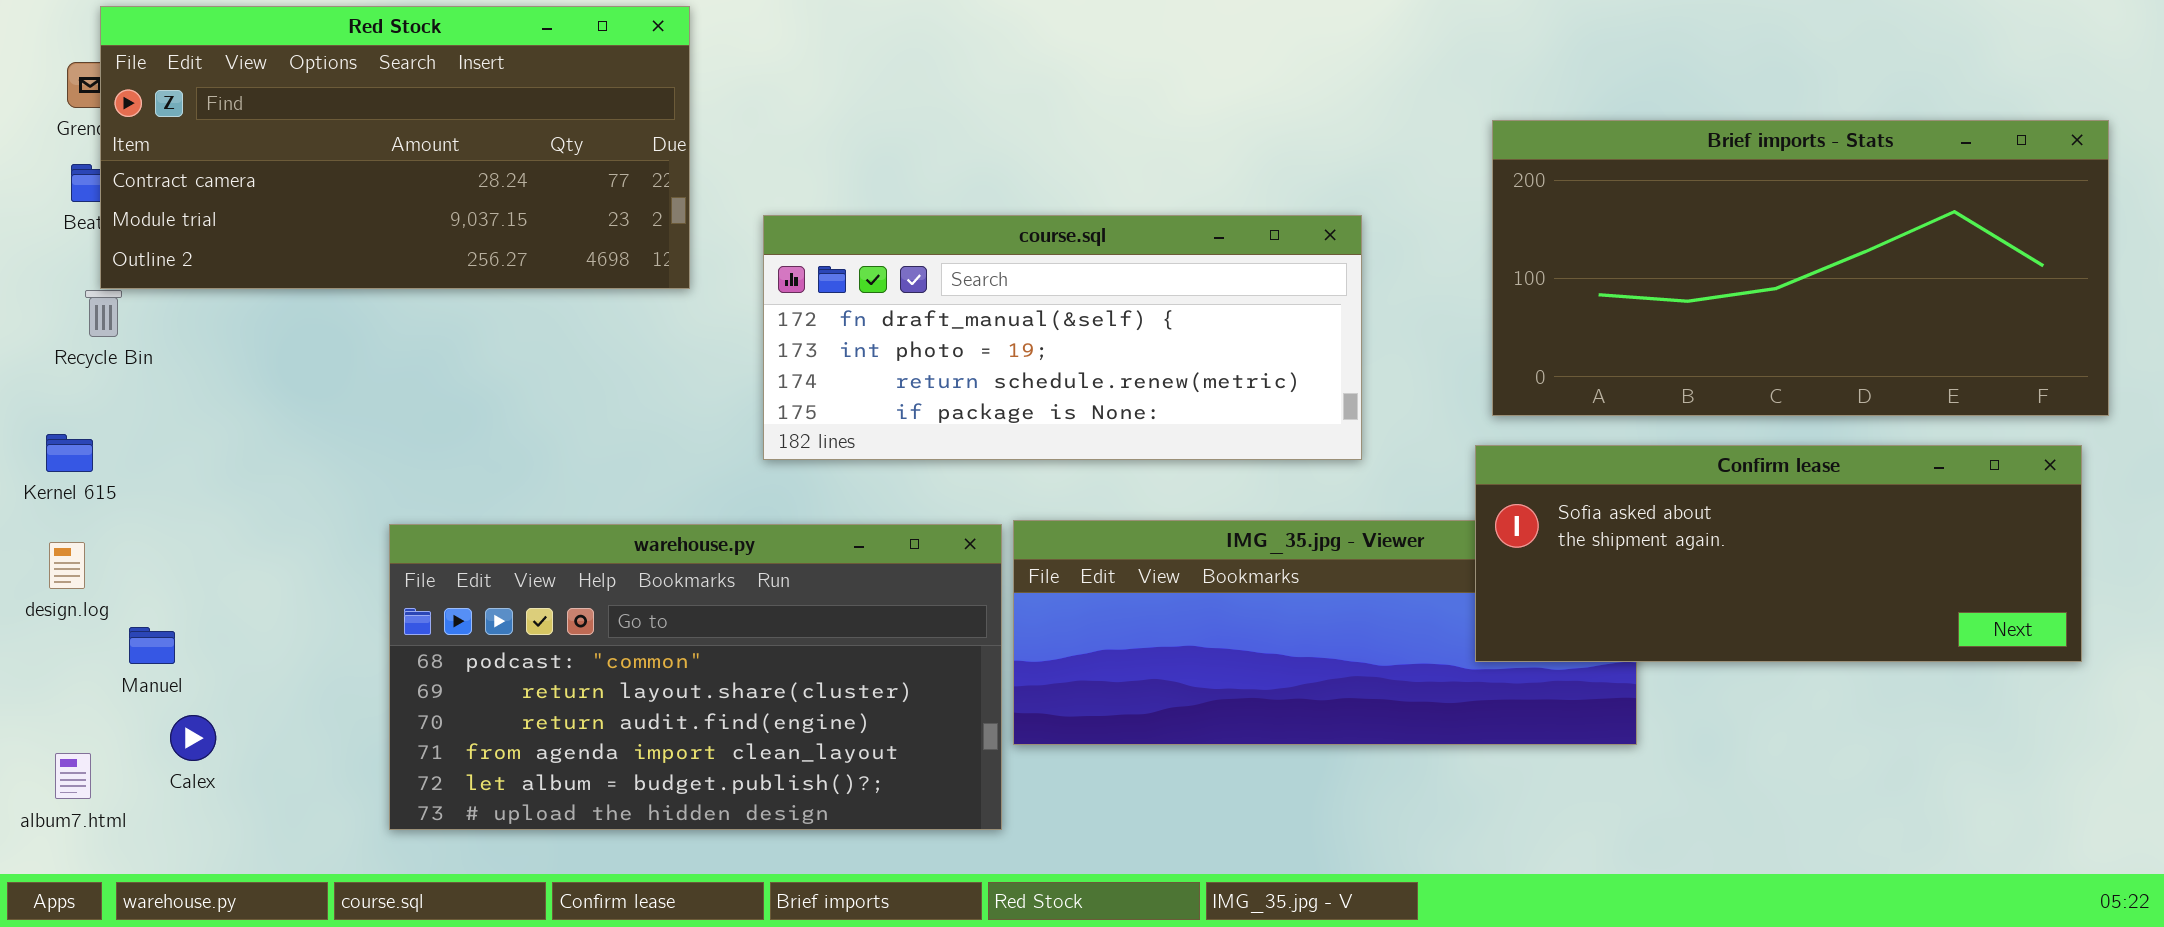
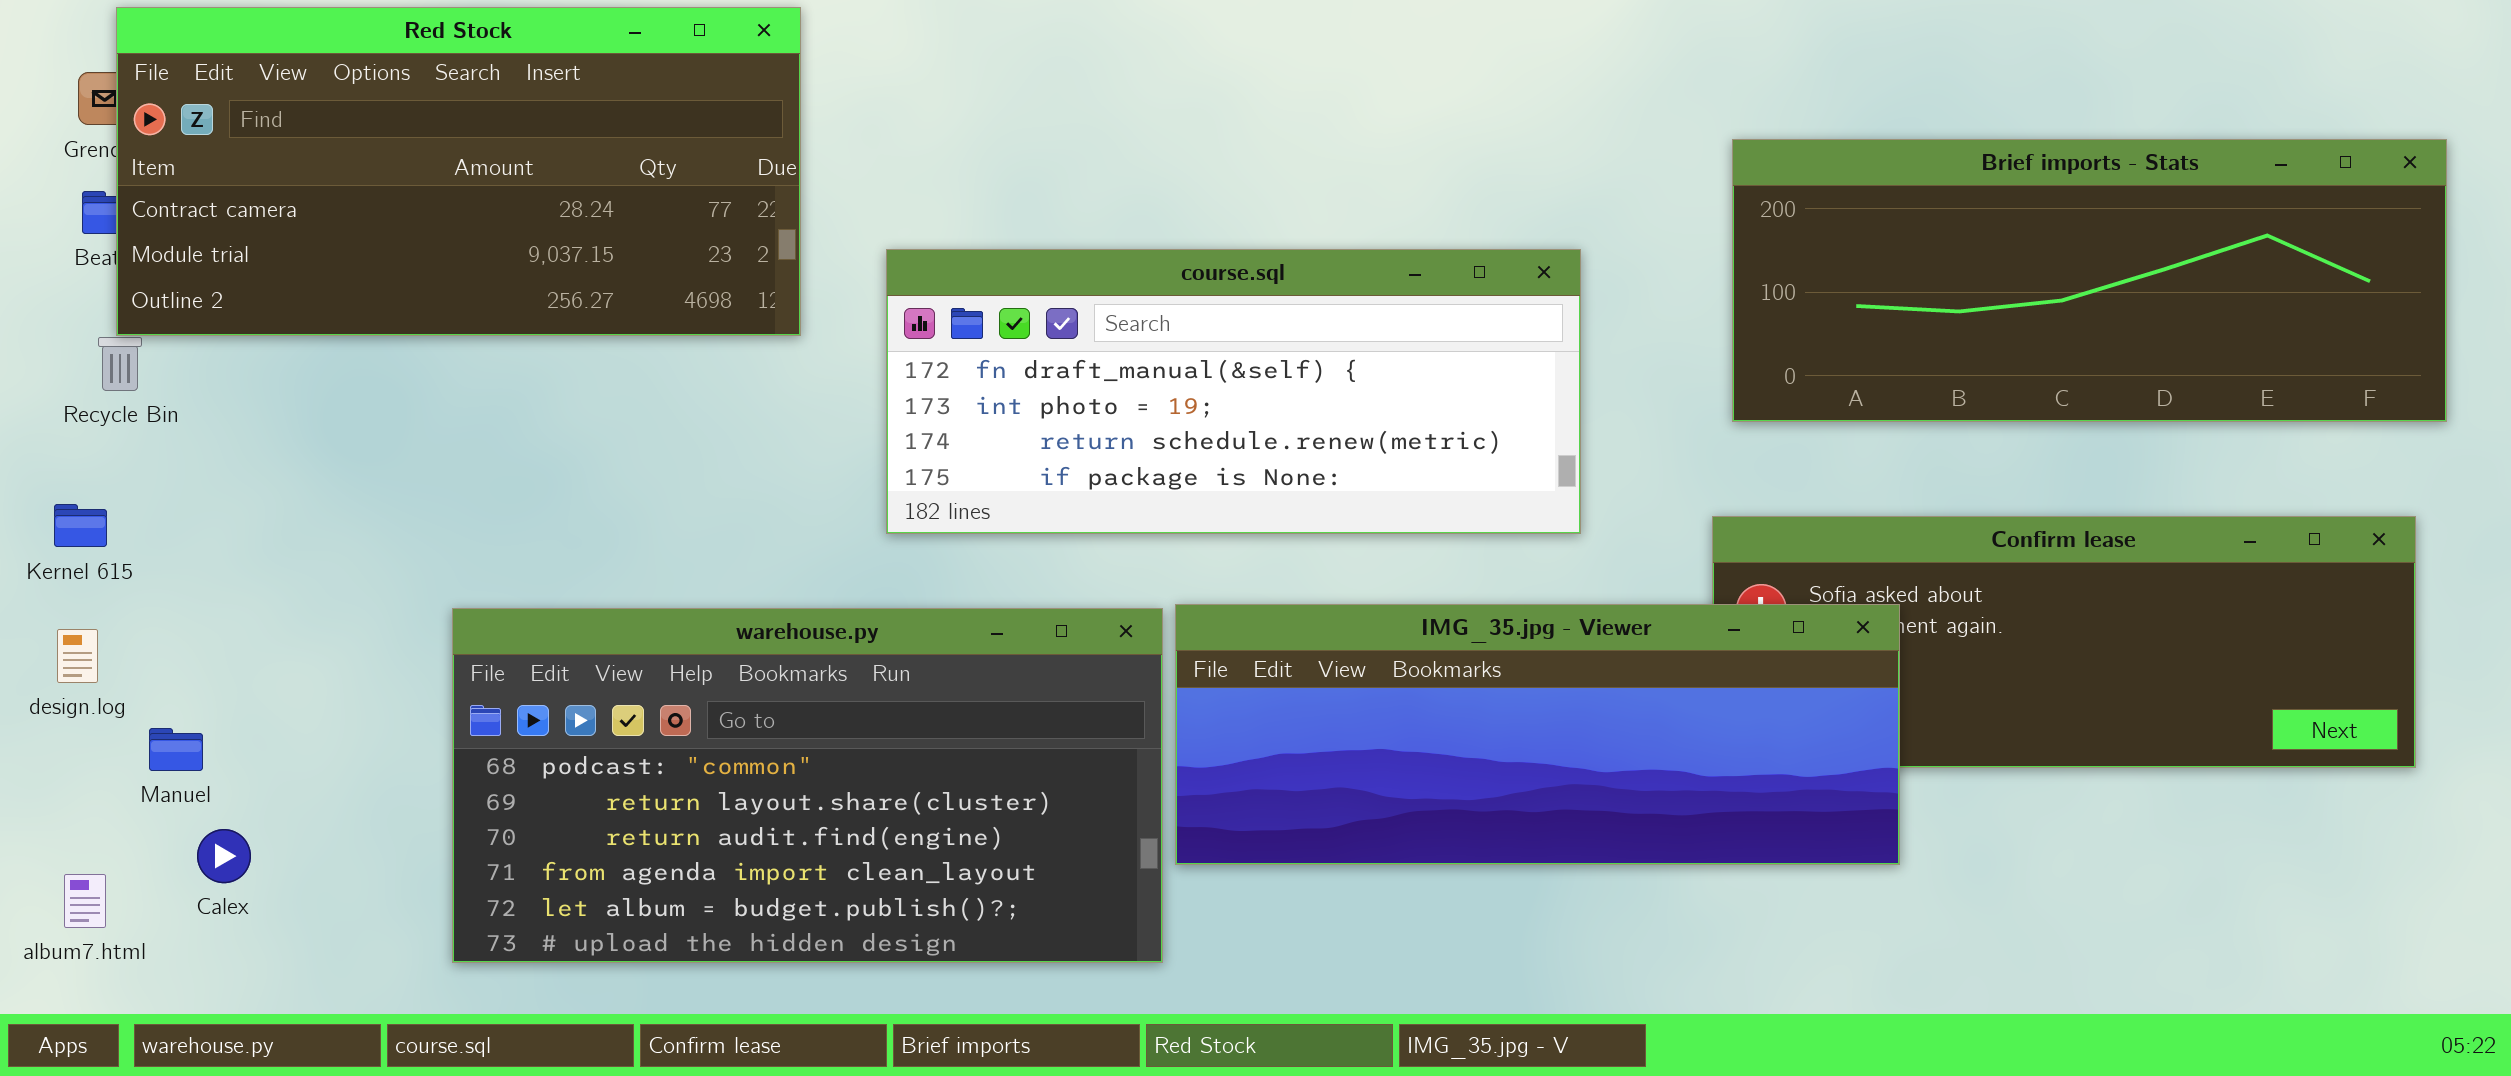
Brief imports - Stats: [1492,120,2109,416] -> [1732,139,2447,422], resized
IMG_35.jpg - Viewer: [1013,520,1637,745] -> [1175,604,1900,865], raised

